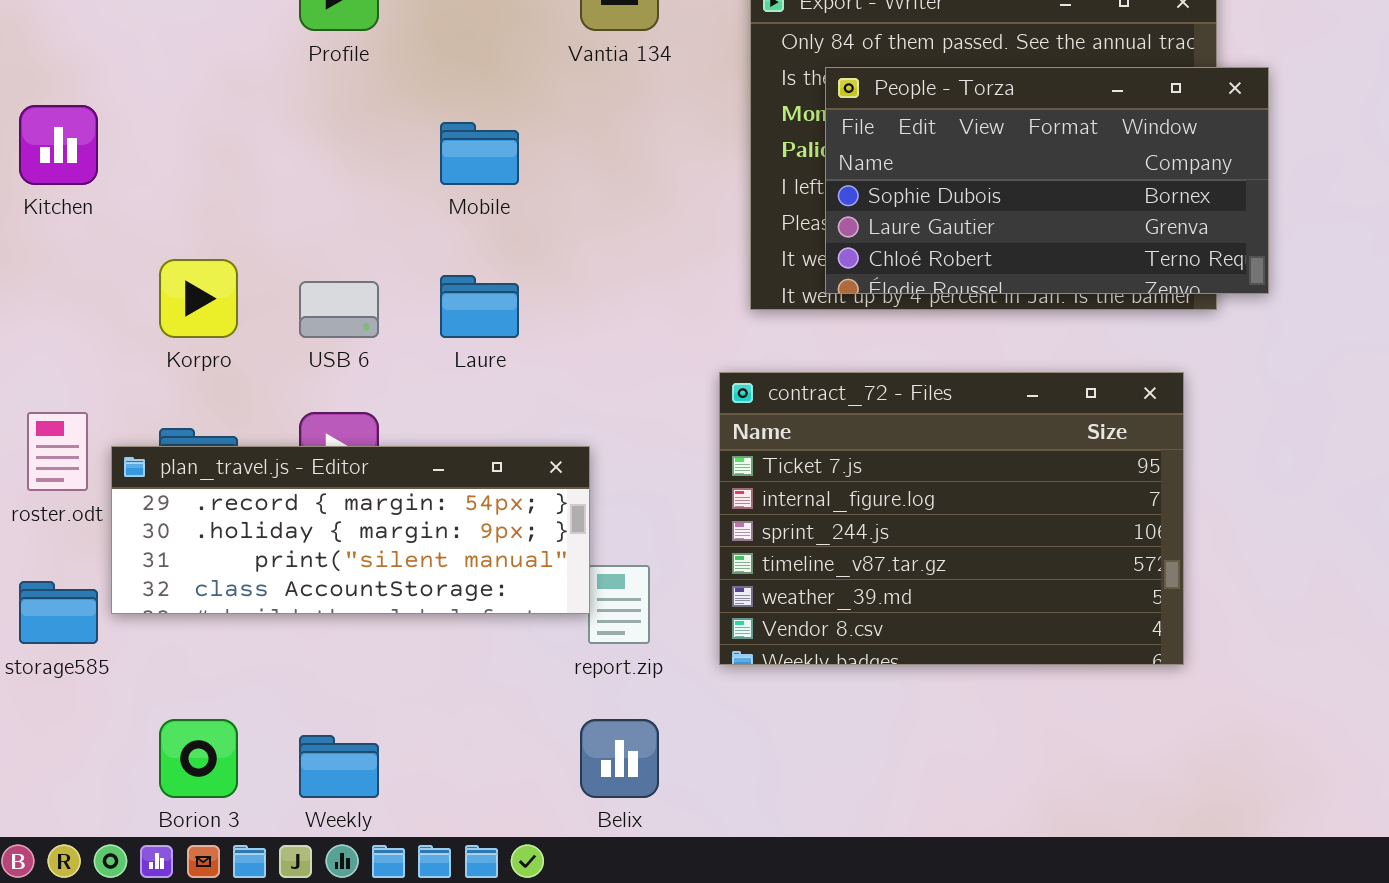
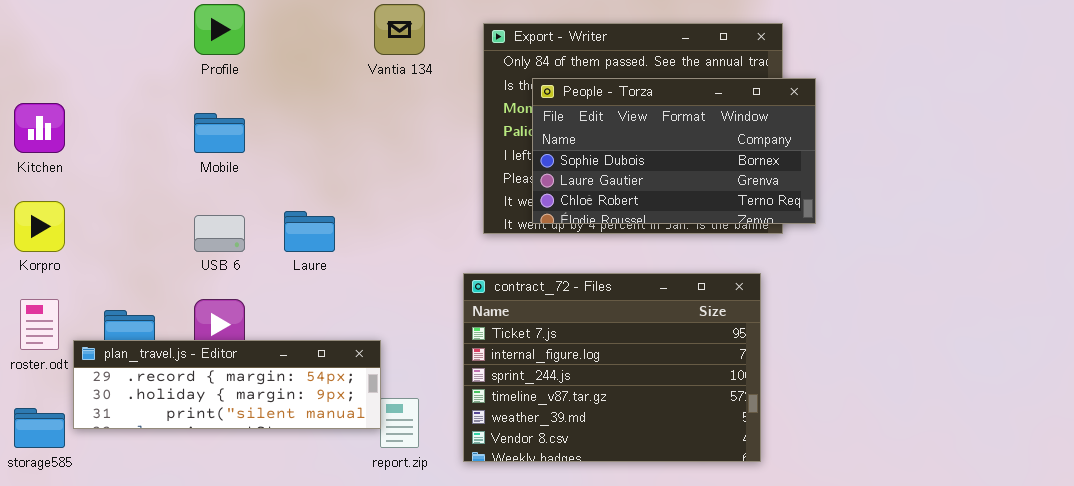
Mobile: [440,122,519,185] -> [194,113,245,153], moved
Korpro: [159,259,238,338] -> [14,201,65,252], moved
plan_travel.js - Editor: [111,446,590,614] -> [73,340,381,429], resized

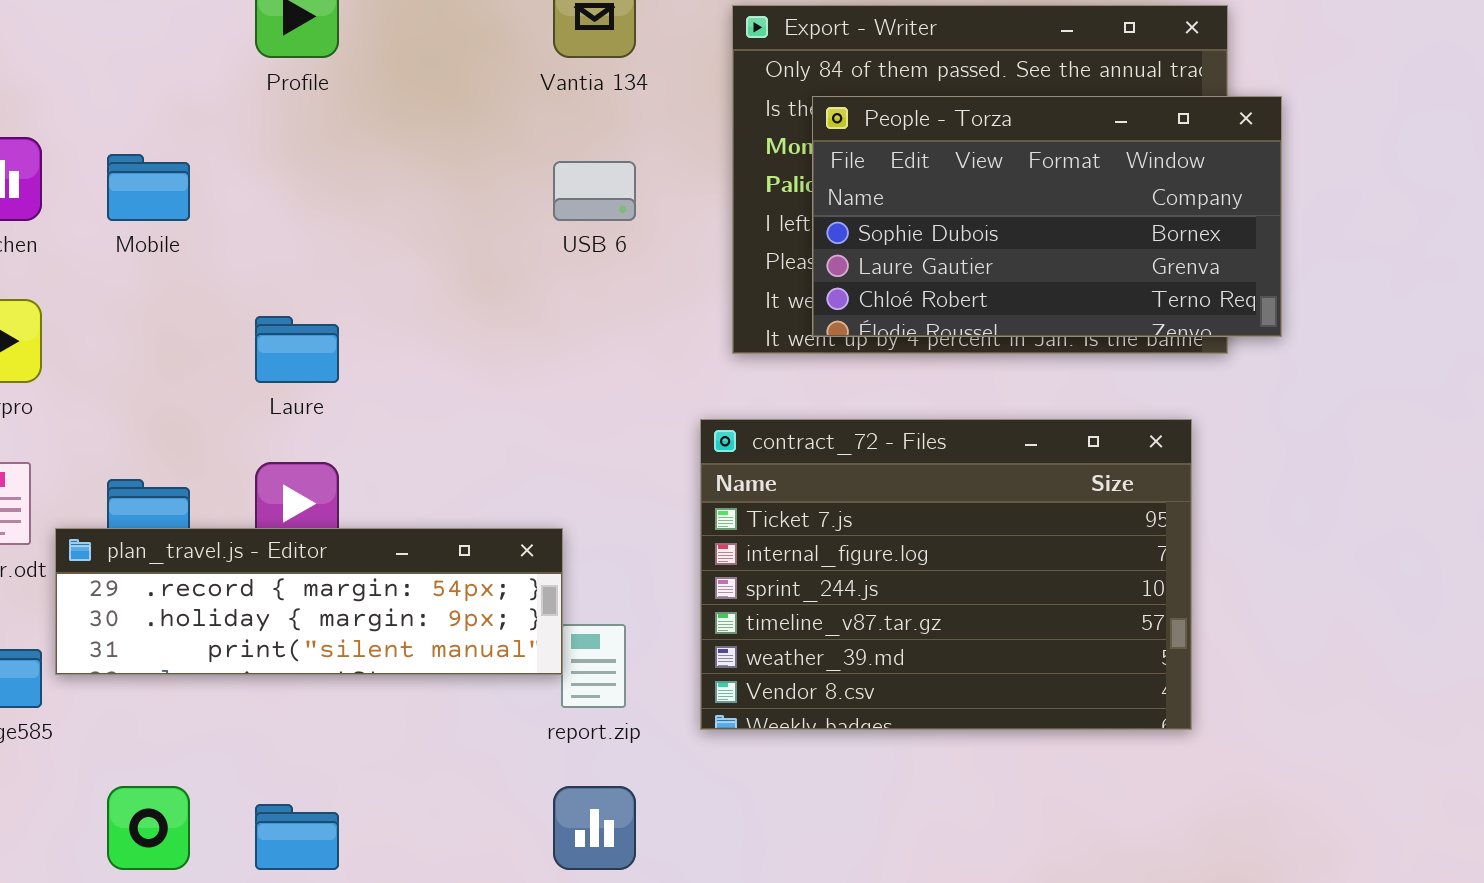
Mobile: [194,113,245,153] -> [107,154,190,221], moved
Laure: [284,211,335,252] -> [255,316,339,383], moved
USB 6: [194,215,245,252] -> [553,161,636,221], moved

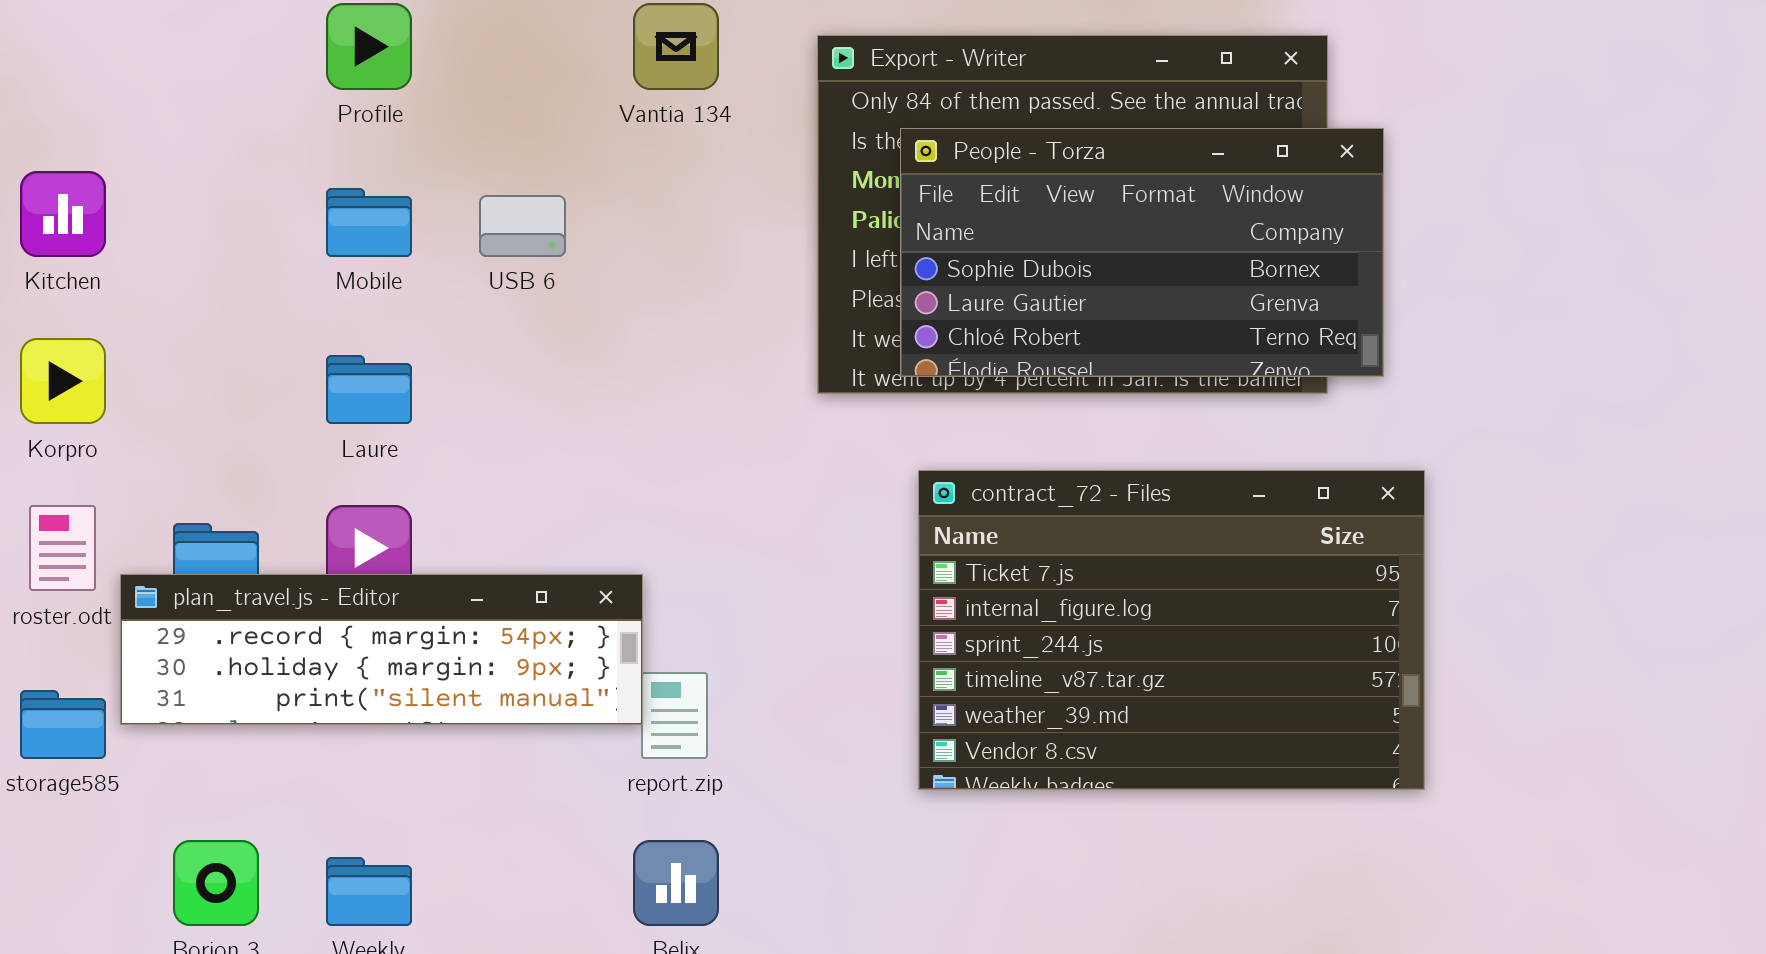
Mobile: [107,154,190,221] -> [326,188,412,257], moved
USB 6: [553,161,636,221] -> [479,195,566,257], moved
contract_72 - Files: [700,419,1192,730] -> [918,470,1425,790], moved

